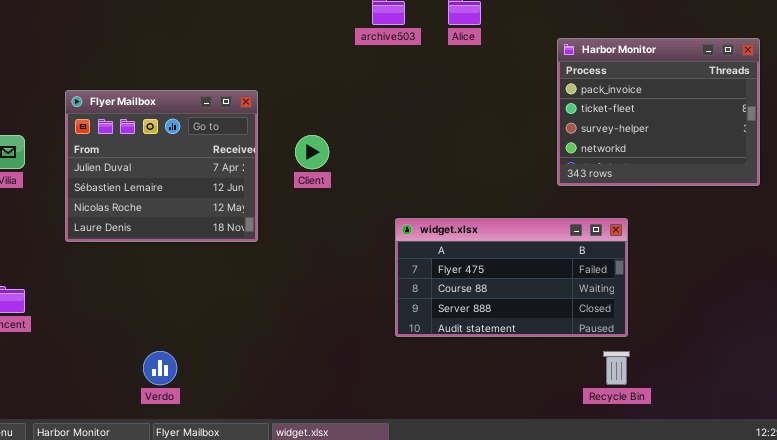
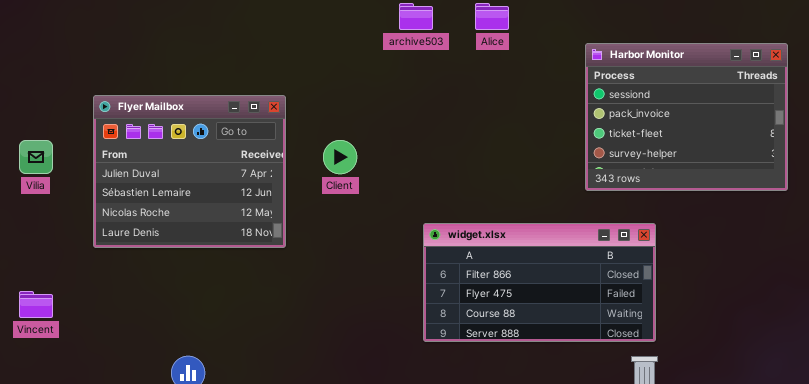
Harbor Monitor: [557,38,760,186] -> [585,43,788,191], scrolled up 1 row
widget.xlsx: [395,218,628,337] -> [423,223,656,342], scrolled up 1 row

